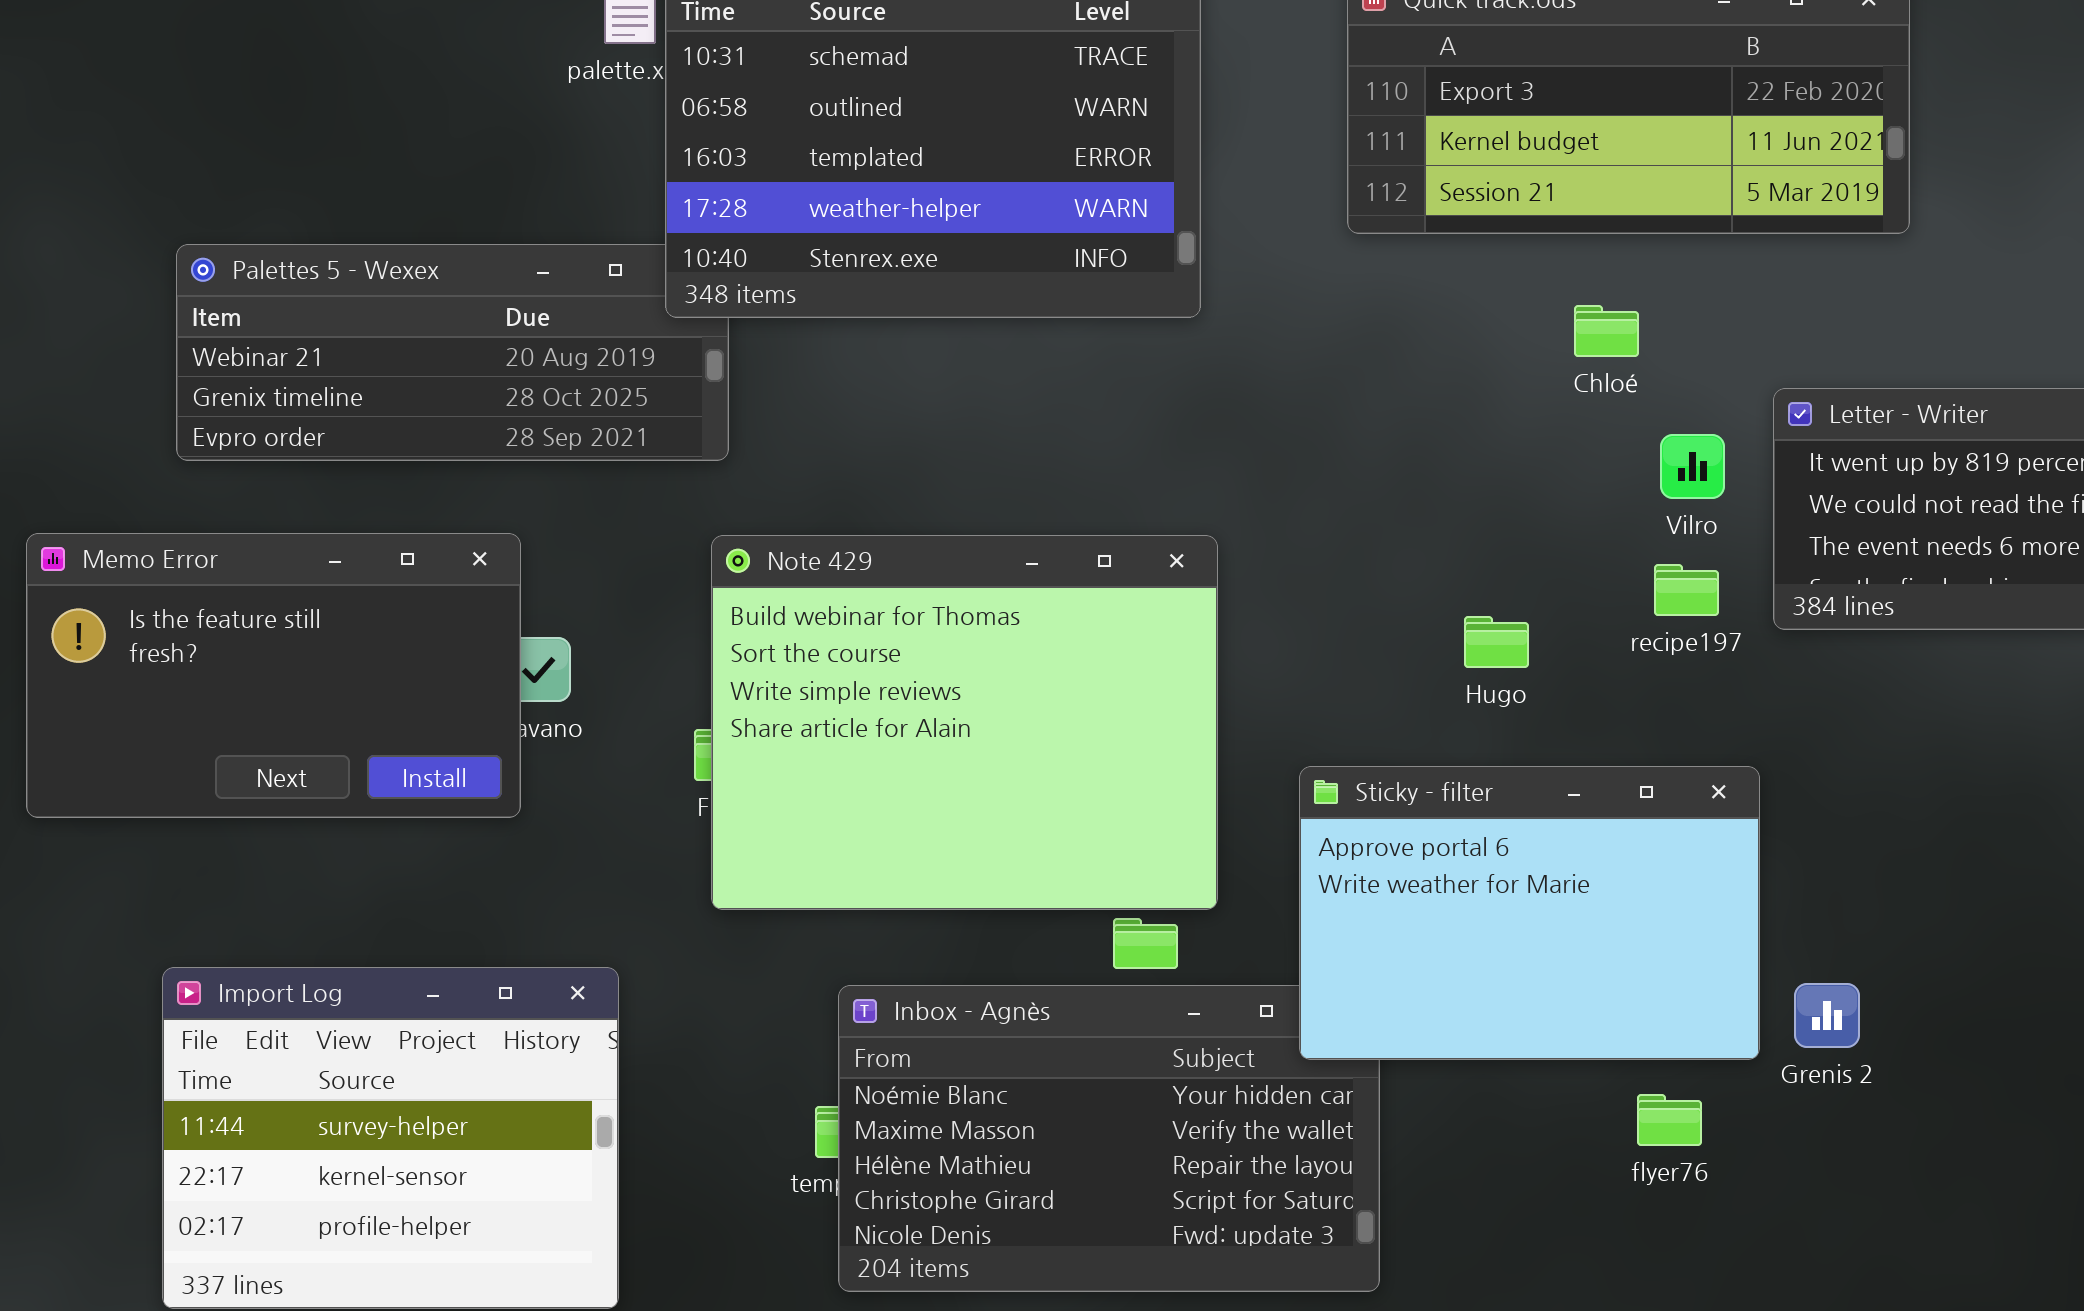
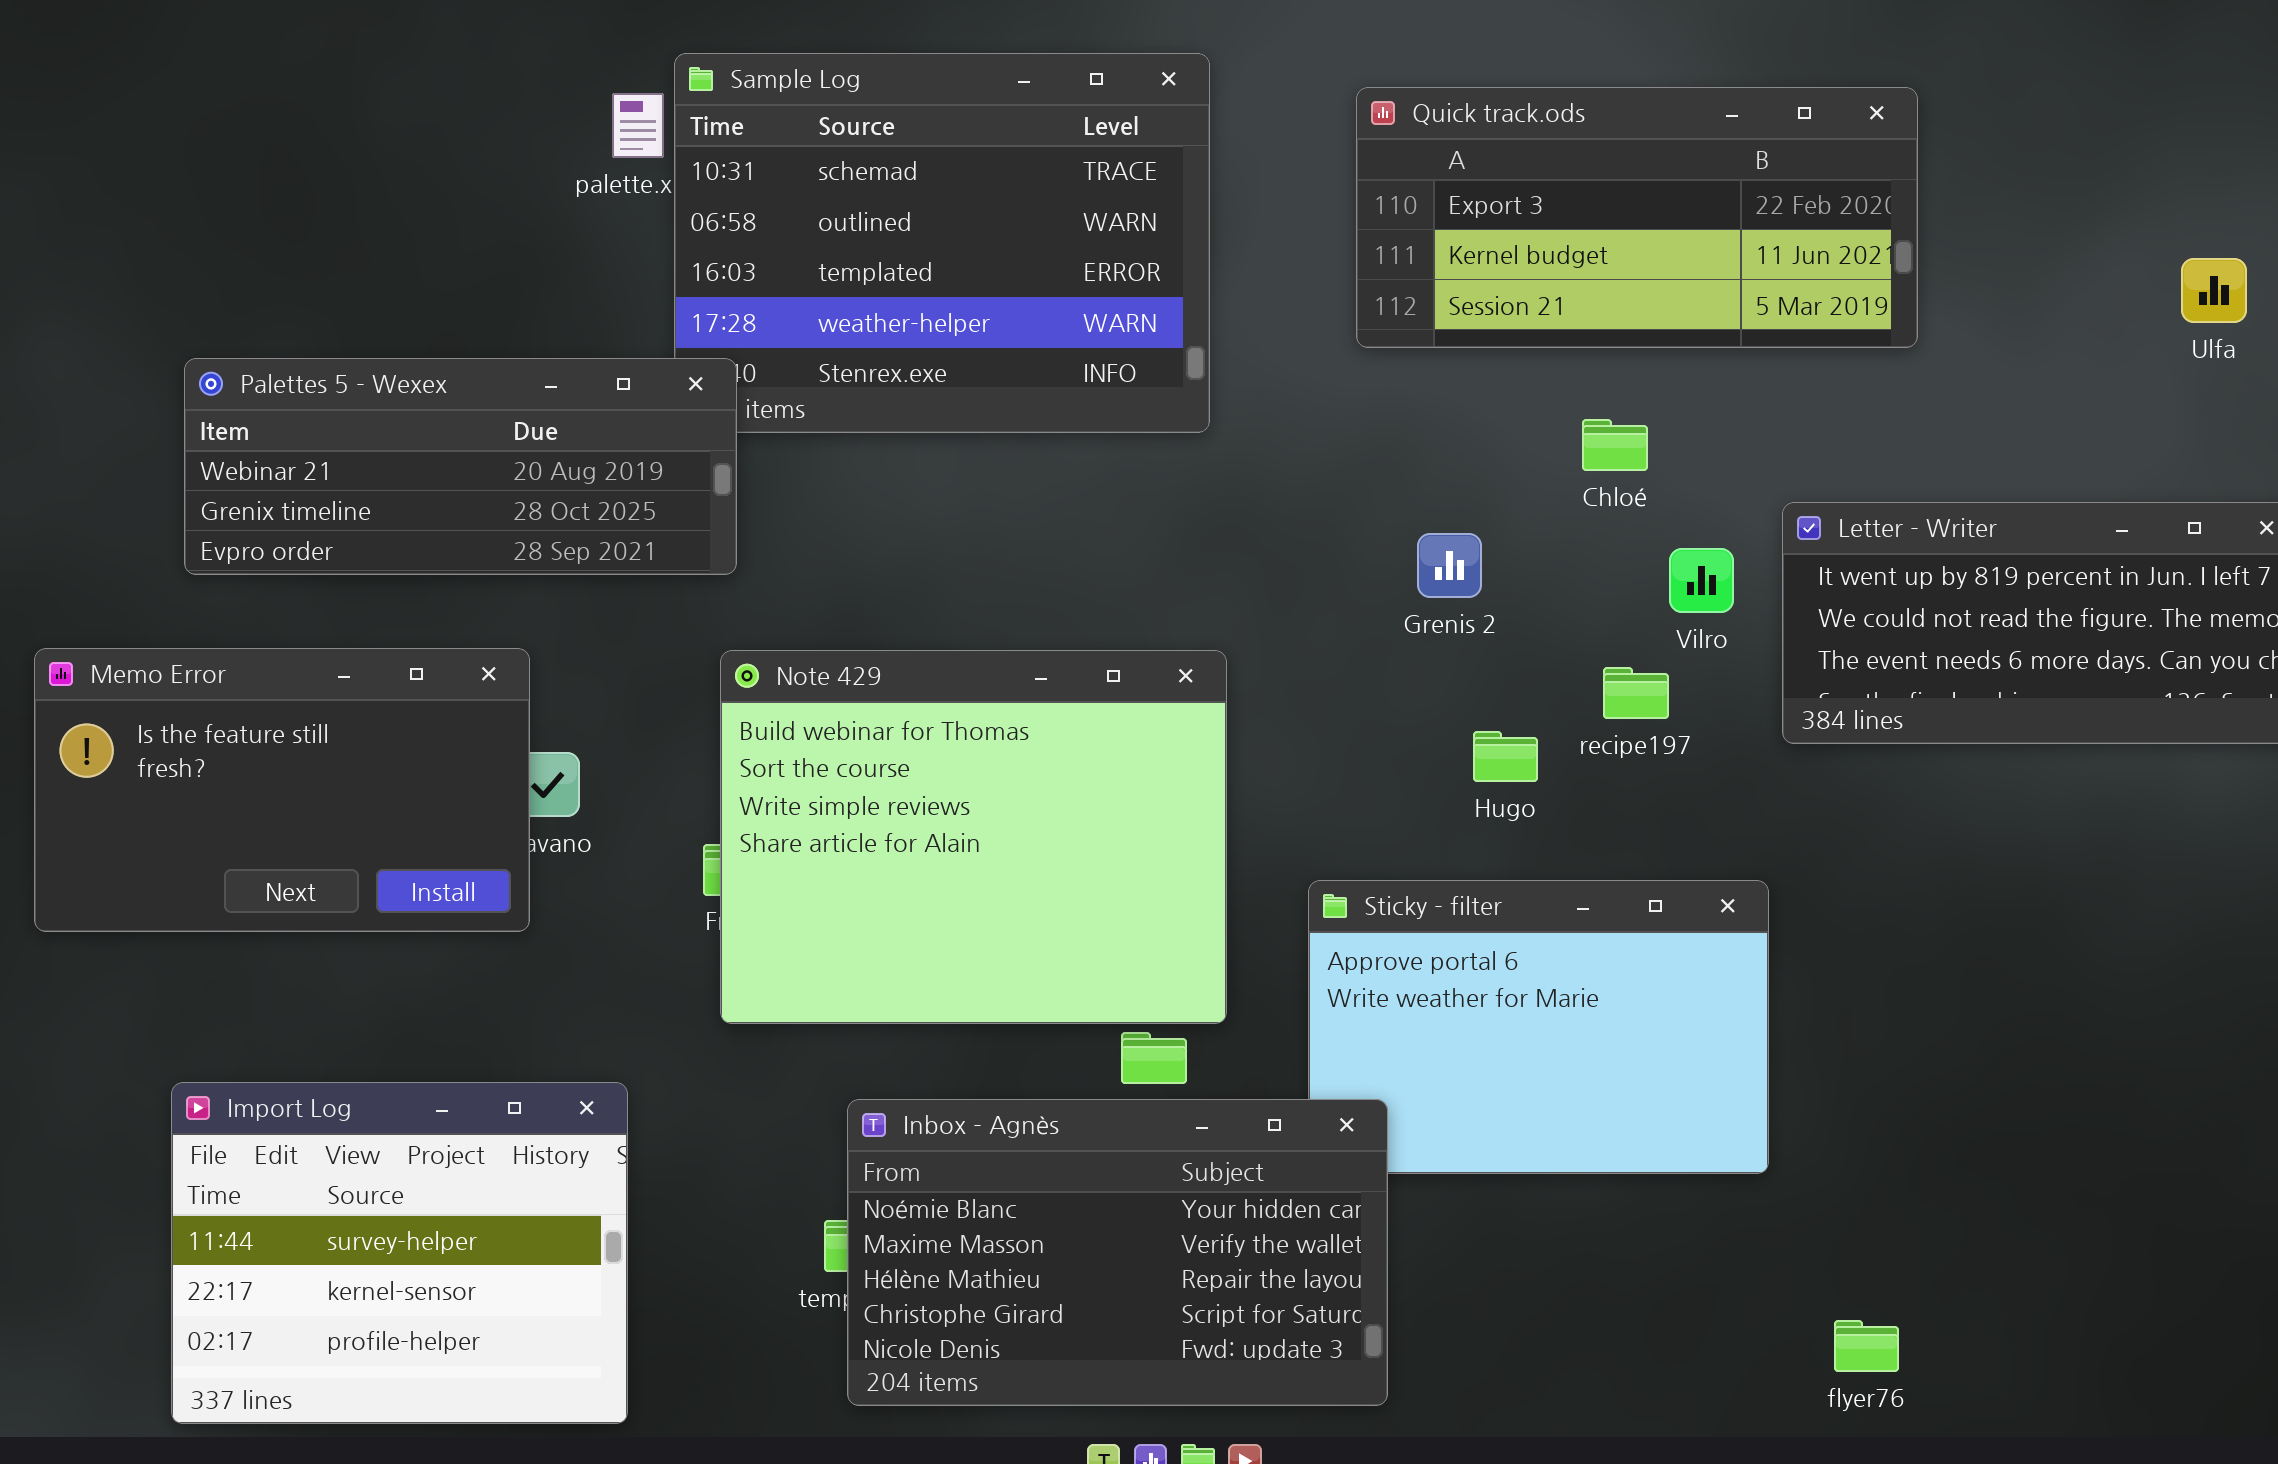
Palettes 5 - Wexex: [176,244,729,461] -> [184,358,737,575], raised
recipe197: [1654,564,1719,616] -> [1603,667,1669,719], moved
Grenis 2: [1794,983,1860,1048] -> [1417,533,1482,598], moved
Inbox - Agnès: [838,985,1380,1292] -> [847,1099,1388,1406], raised
flyer76: [1637,1094,1702,1146] -> [1834,1320,1899,1372], moved

